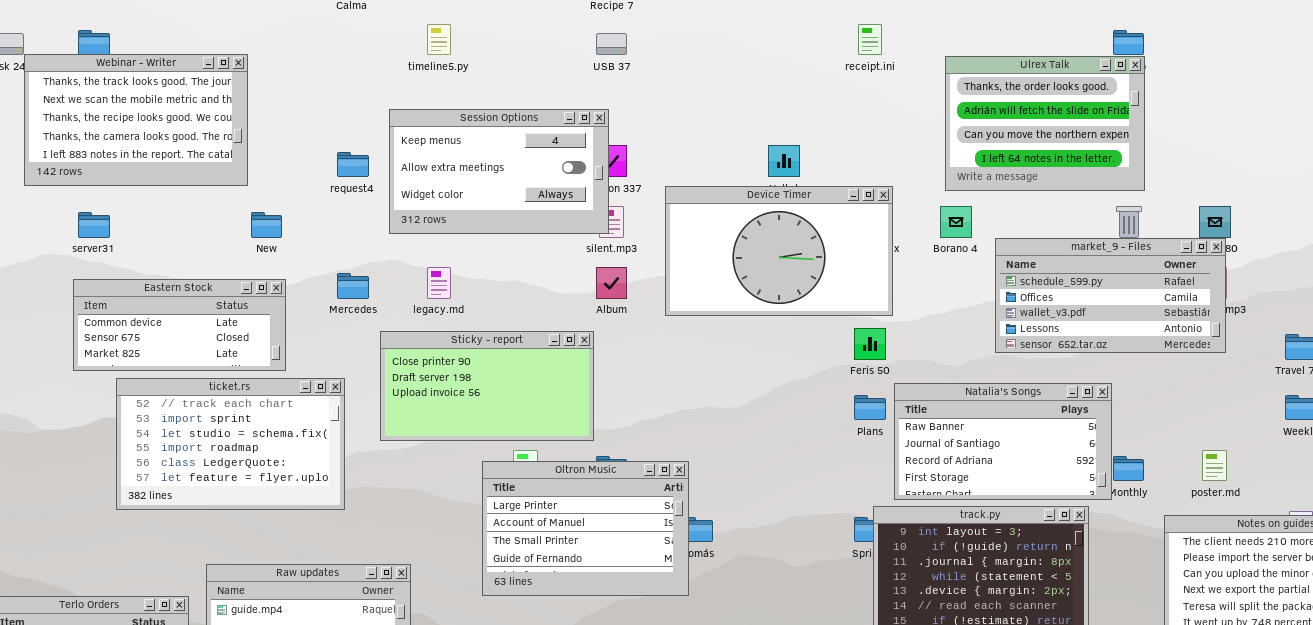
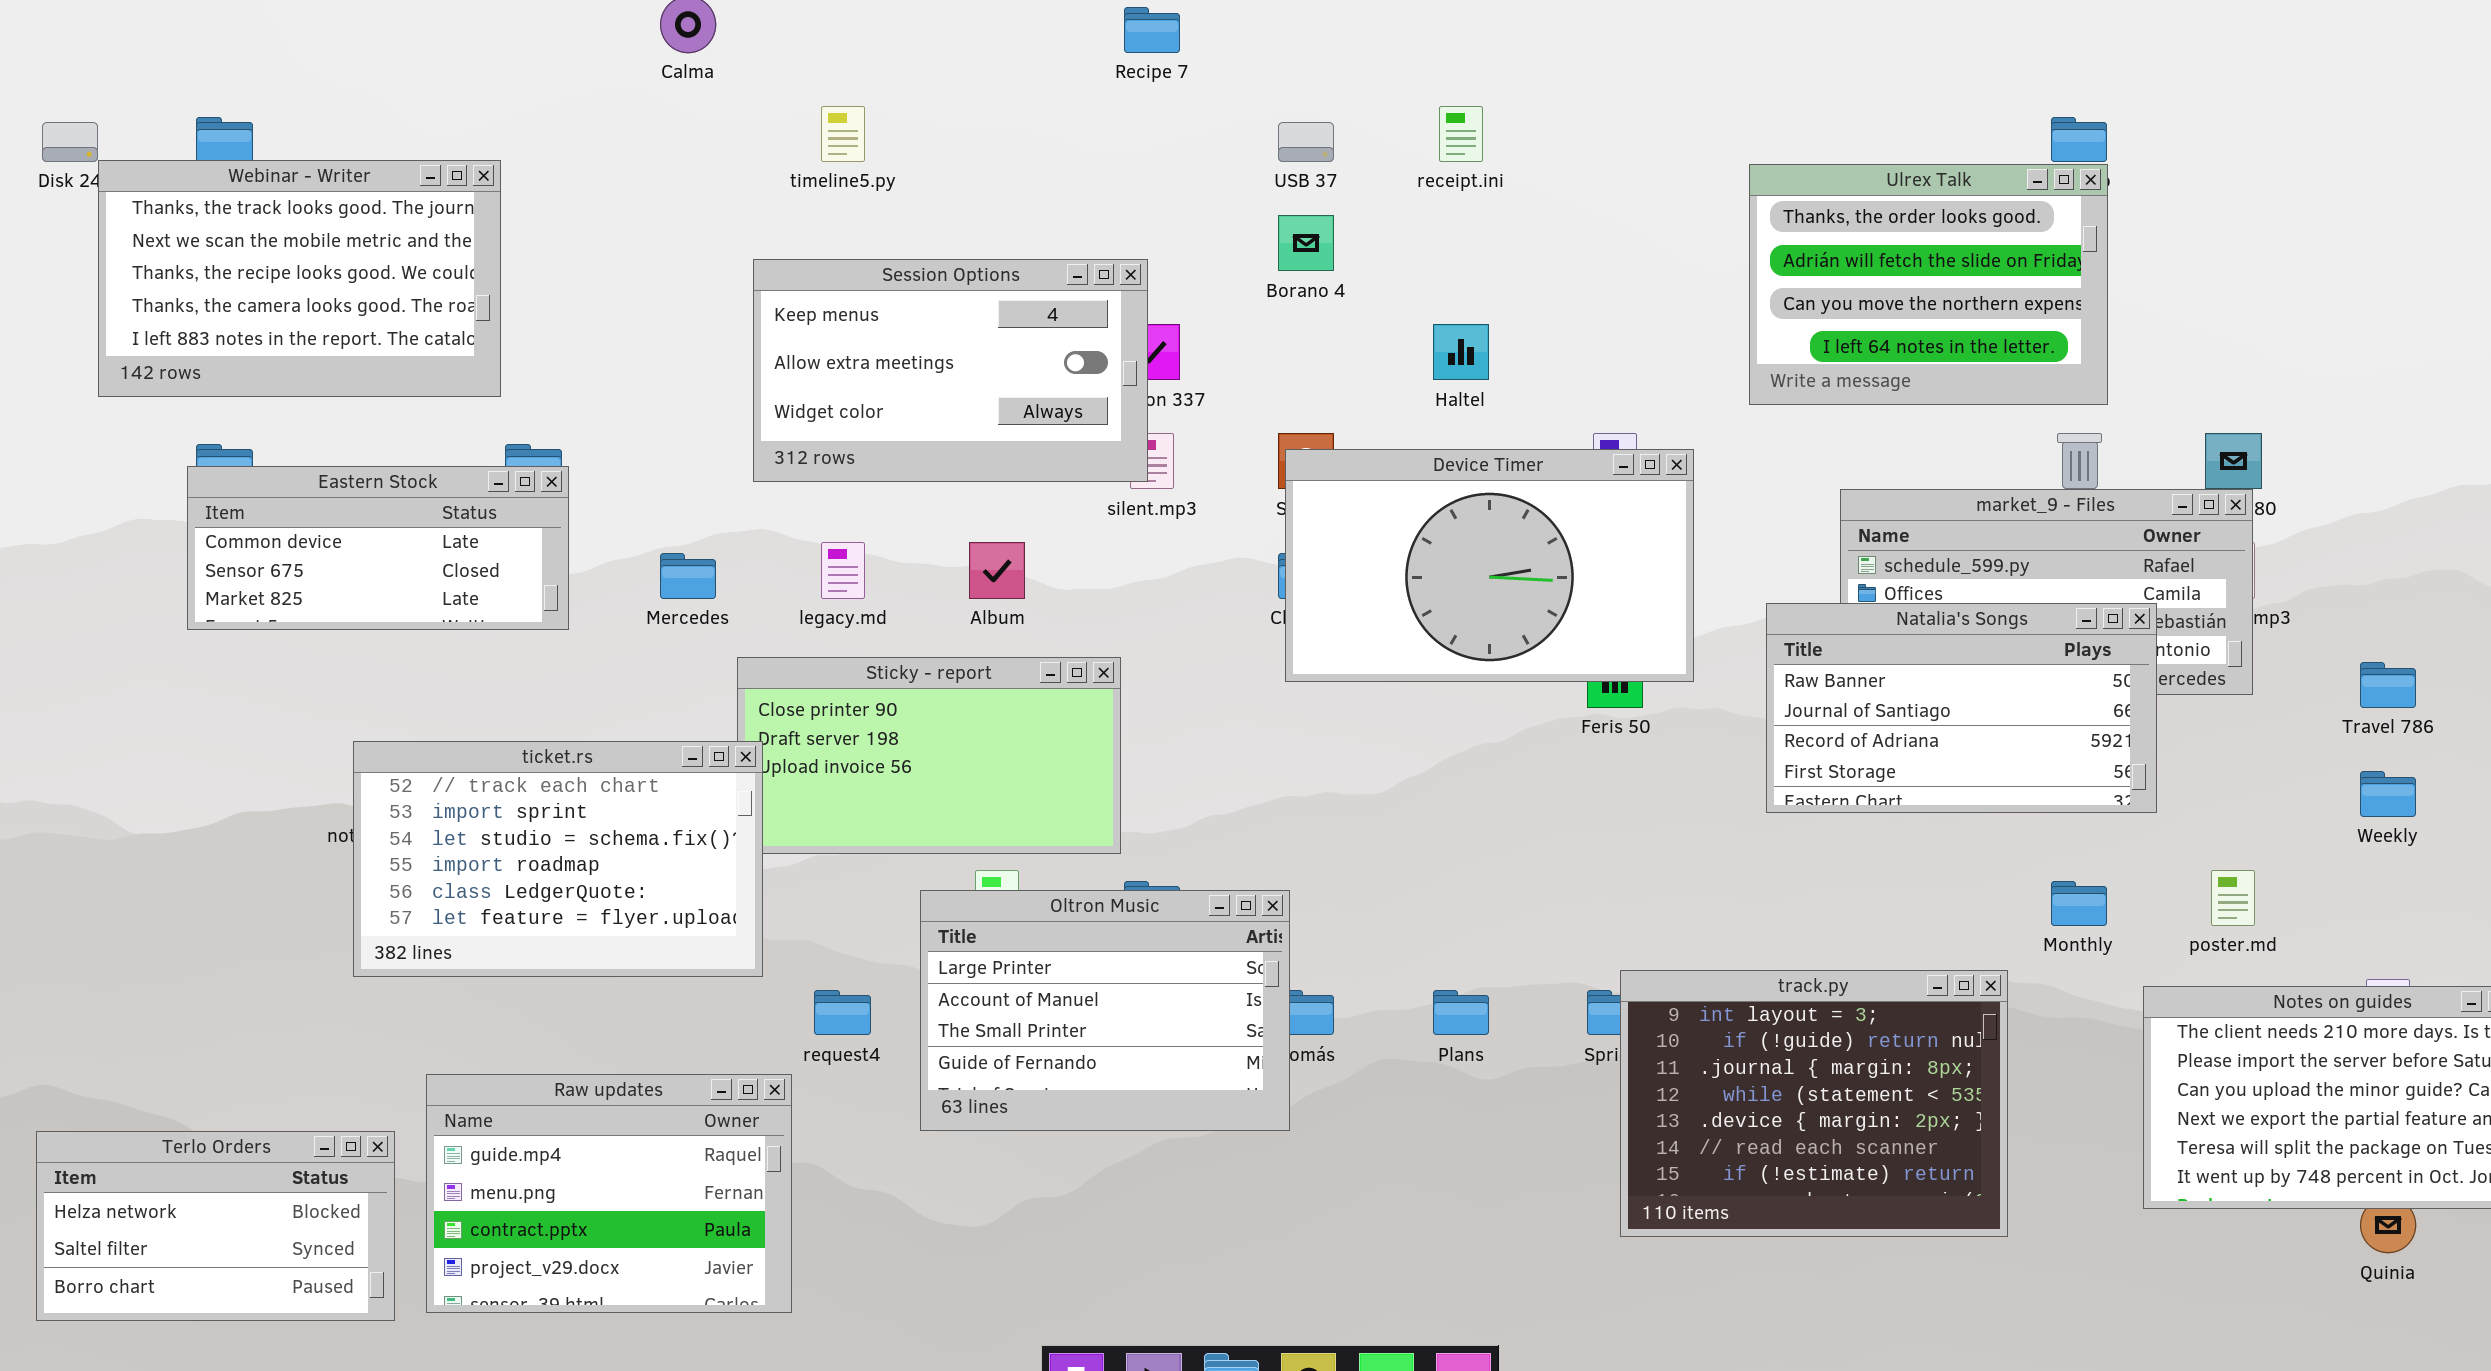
receipt.ini: [858,24,882,55] -> [1439,106,1483,162], moved
USB 37: [596,33,627,55] -> [1278,122,1334,162], moved
request4: [337,152,369,177] -> [814,990,871,1035], moved
Device Timer: [665,186,893,316] -> [1285,449,1694,682], moved
Borano 4: [940,206,972,238] -> [1278,215,1334,271], moved
Album: [596,267,627,299] -> [969,542,1025,599], moved
Eastern Stock: [73,279,286,371] -> [187,466,569,630], moved
ticket.rs: [116,378,345,510] -> [353,741,763,977], moved
Natalia's Songs: [894,383,1112,500] -> [1766,603,2157,813], moved
Plans: [854,395,886,420] -> [1433,990,1489,1035], moved

